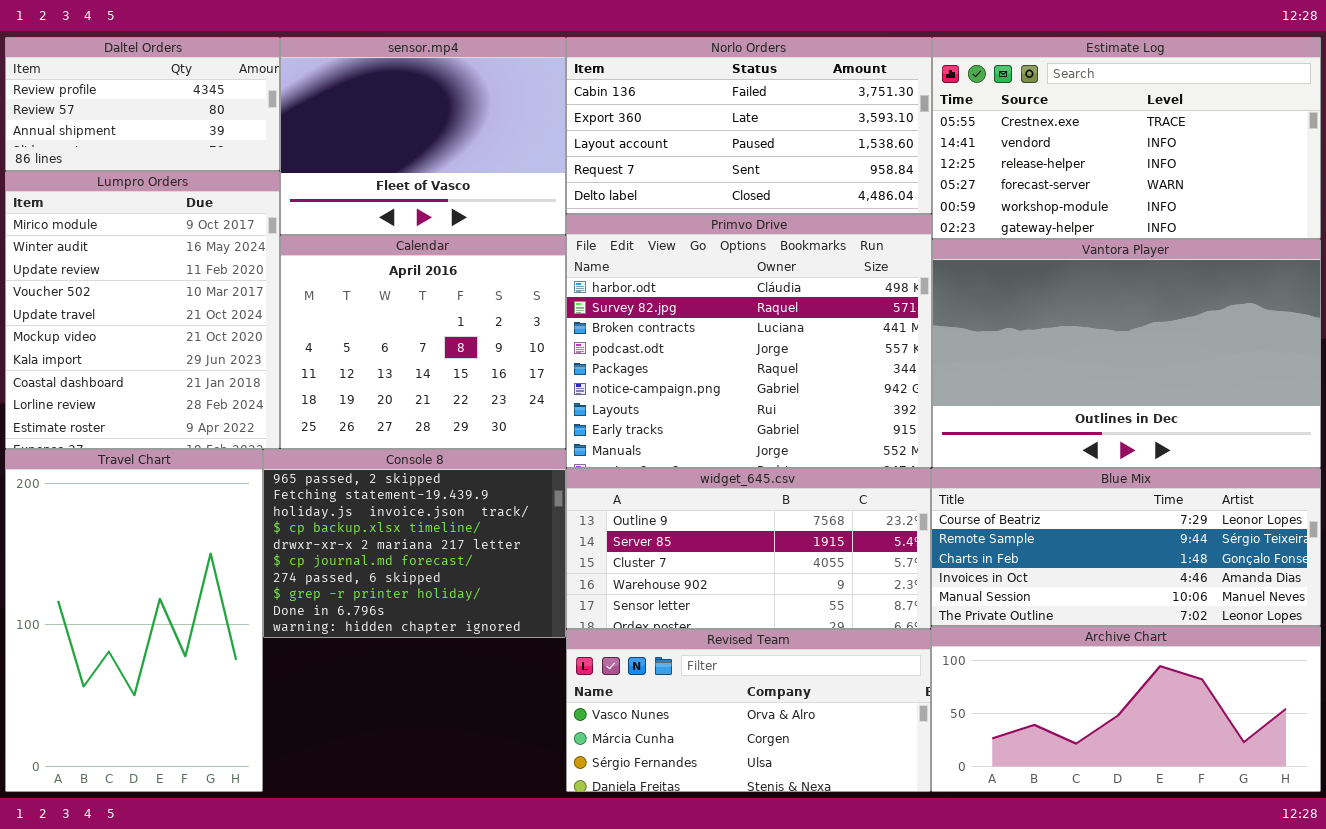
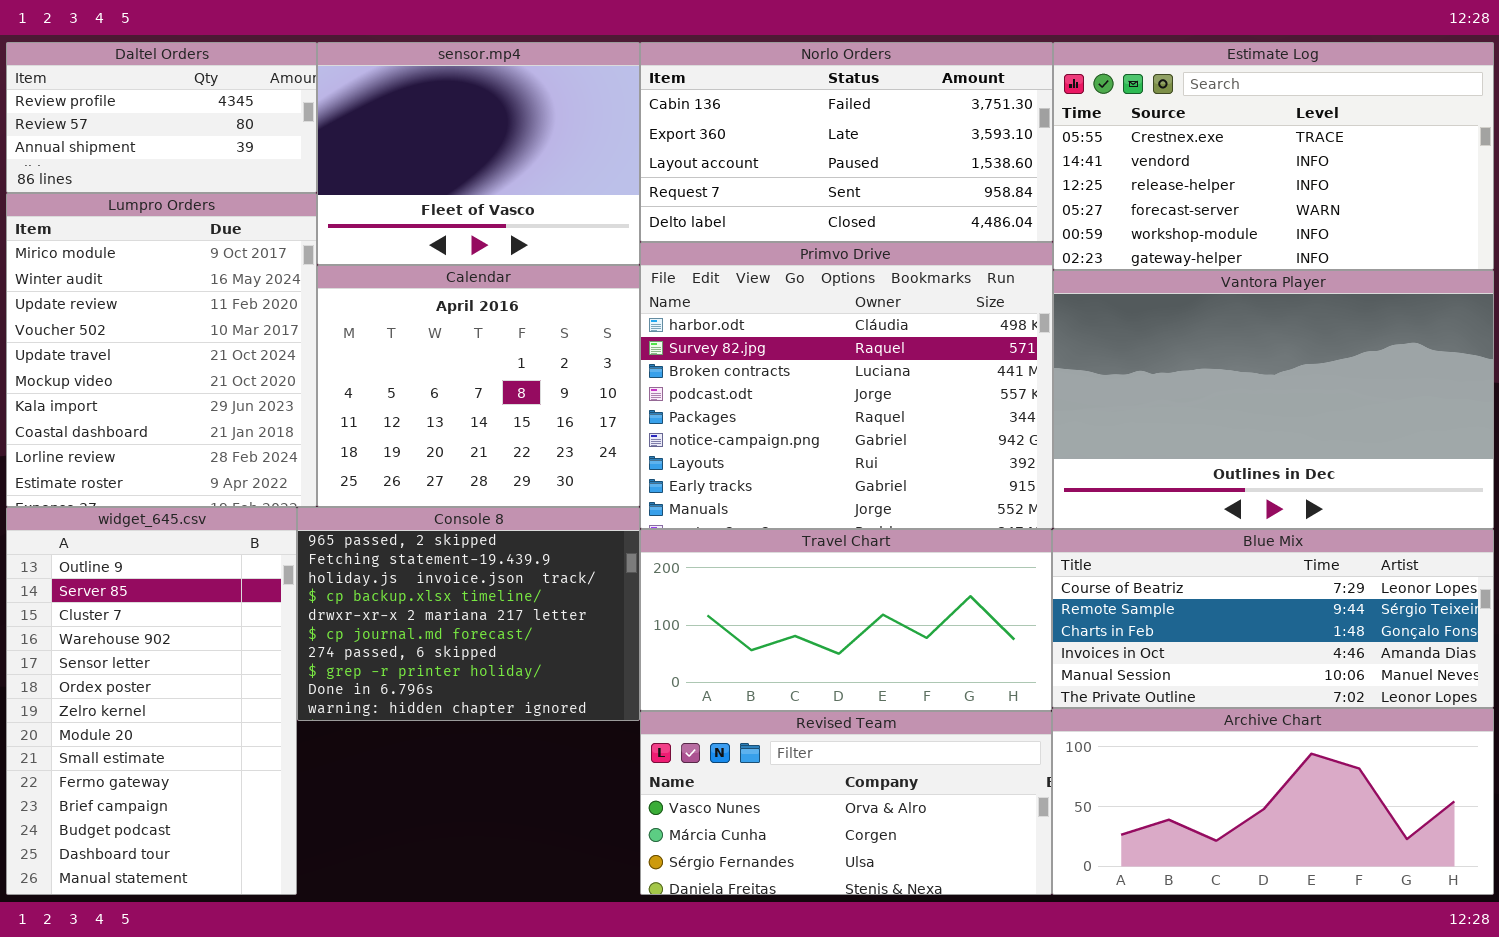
Travel Chart: [5,449,263,792] -> [640,529,1052,711], moved, resized
widget_645.csv: [566,468,931,629] -> [6,507,297,895], moved, resized

